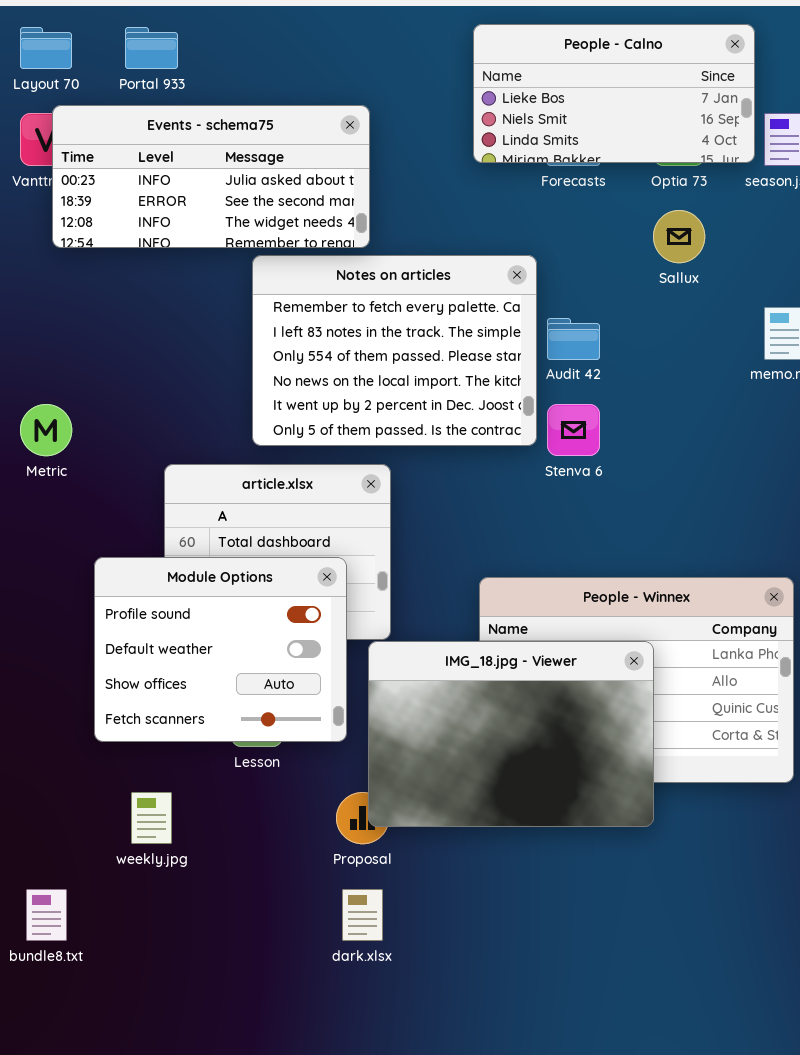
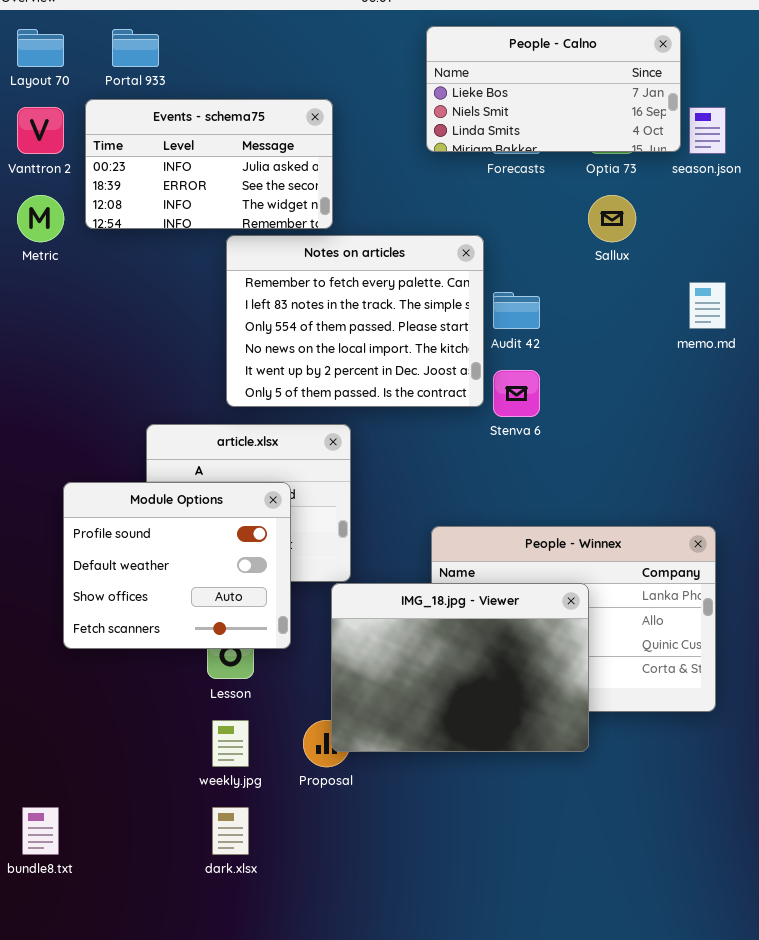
Events - schema75: [52,105,370,248] -> [85,99,333,229], resized
Metric: [20,404,72,456] -> [17,195,64,242], moved
Module Options: [94,557,347,742] -> [63,482,291,649], moved
weekly.jpg: [131,792,172,844] -> [212,720,249,767], moved
dark.xlsx: [342,889,383,941] -> [212,807,249,855], moved

